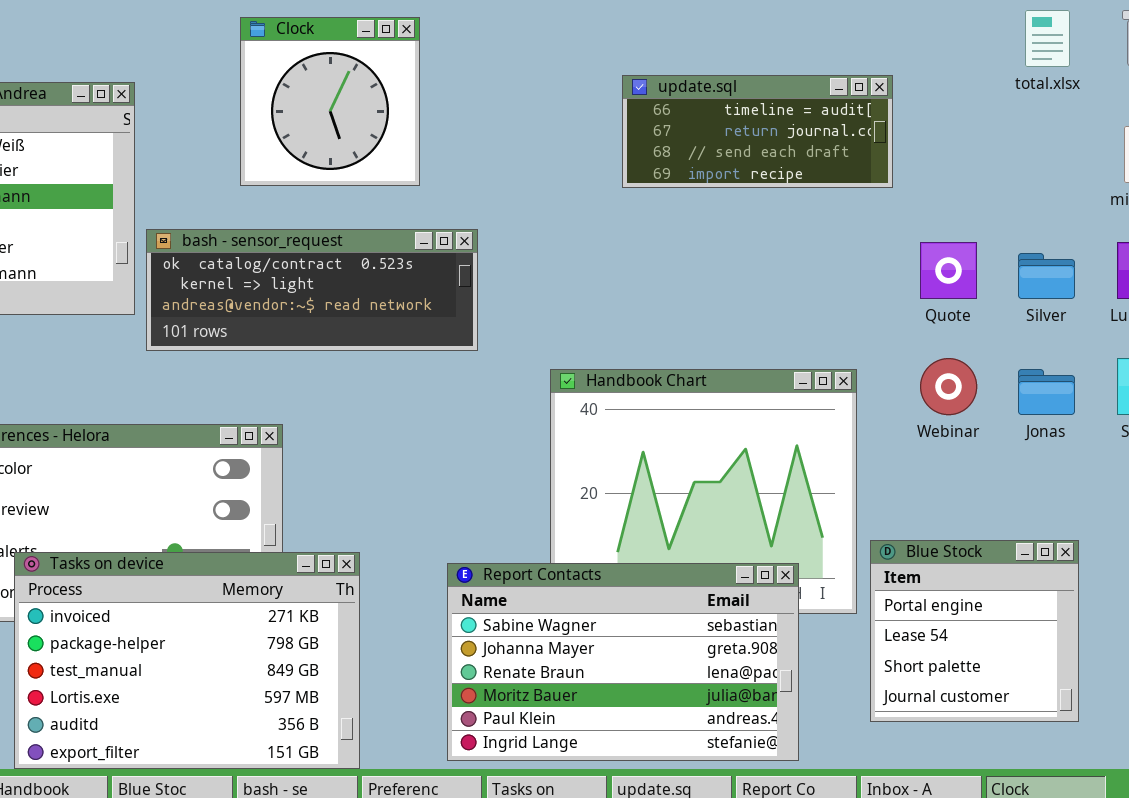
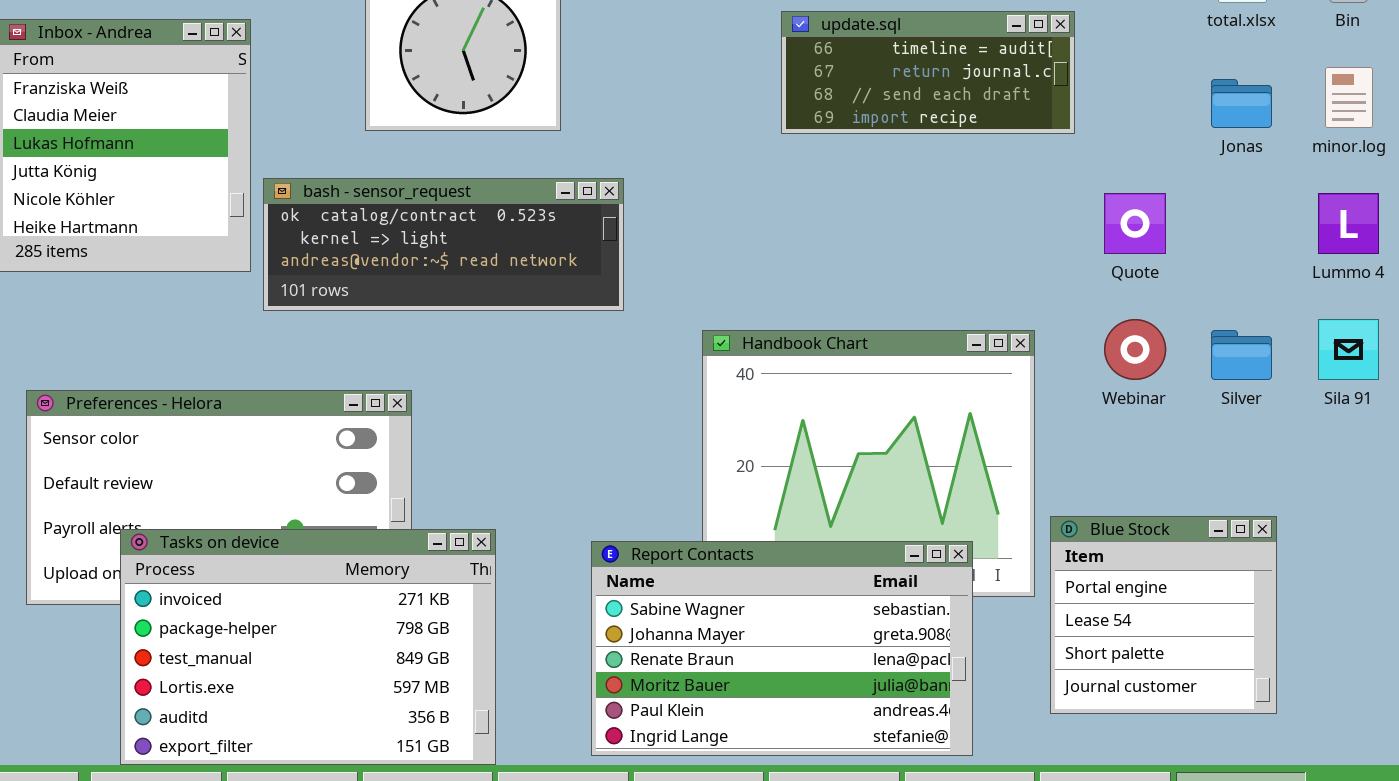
Silver: [1018,253,1075,299] -> [1211,330,1272,380], moved
Jonas: [1018,369,1075,415] -> [1211,79,1272,128], moved

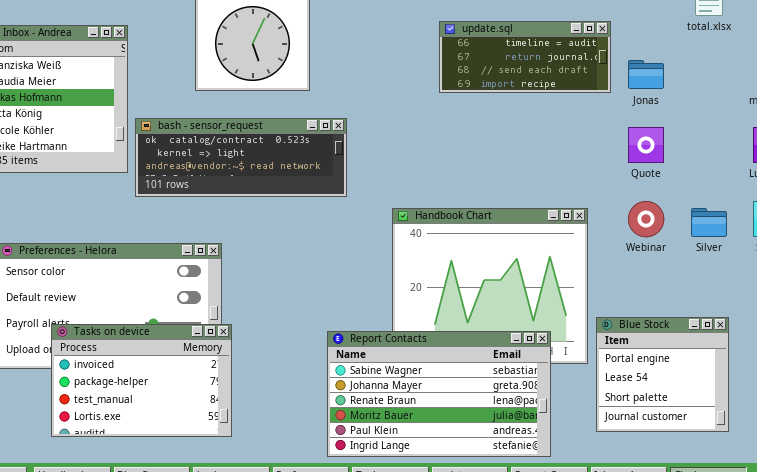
Jonas: [1211,79,1272,128] -> [628,60,664,89], moved
Tasks on device: [120,529,496,765] -> [51,324,232,437], resized

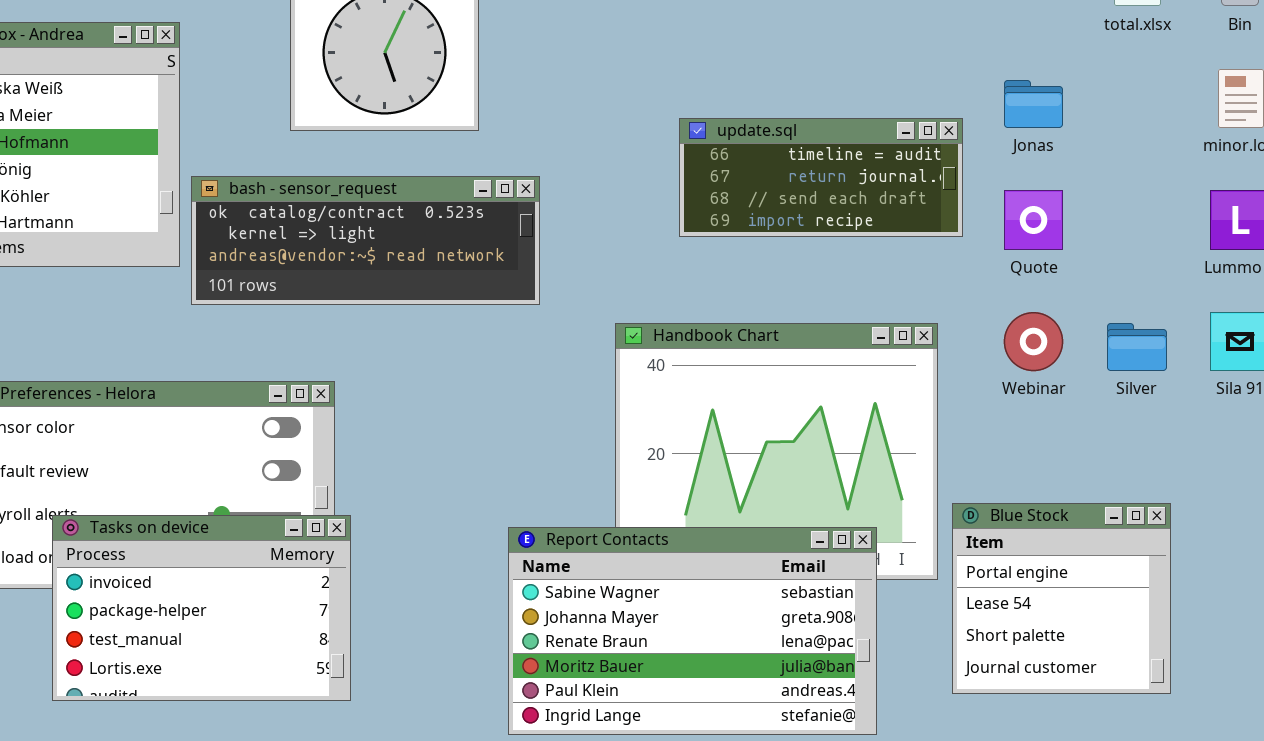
update.sql: [439,21,611,93] -> [679,118,963,237], moved

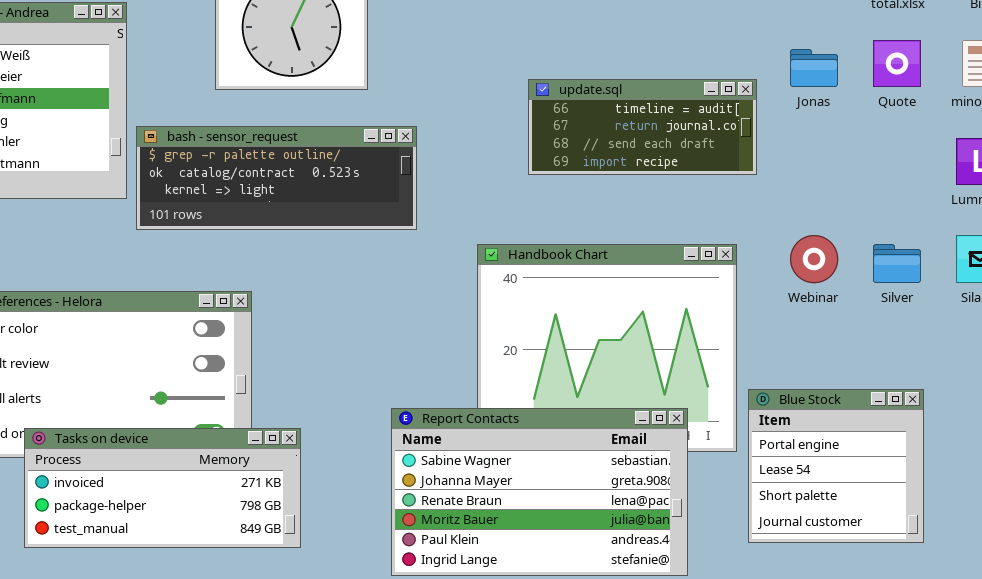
bash - sensor_request: [191,176,540,305] -> [136,126,417,230], scrolled up 1 row
Quote: [1004,190,1063,250] -> [873,40,921,87], moved
Tasks on device: [52,515,351,701] -> [24,428,301,548], resized

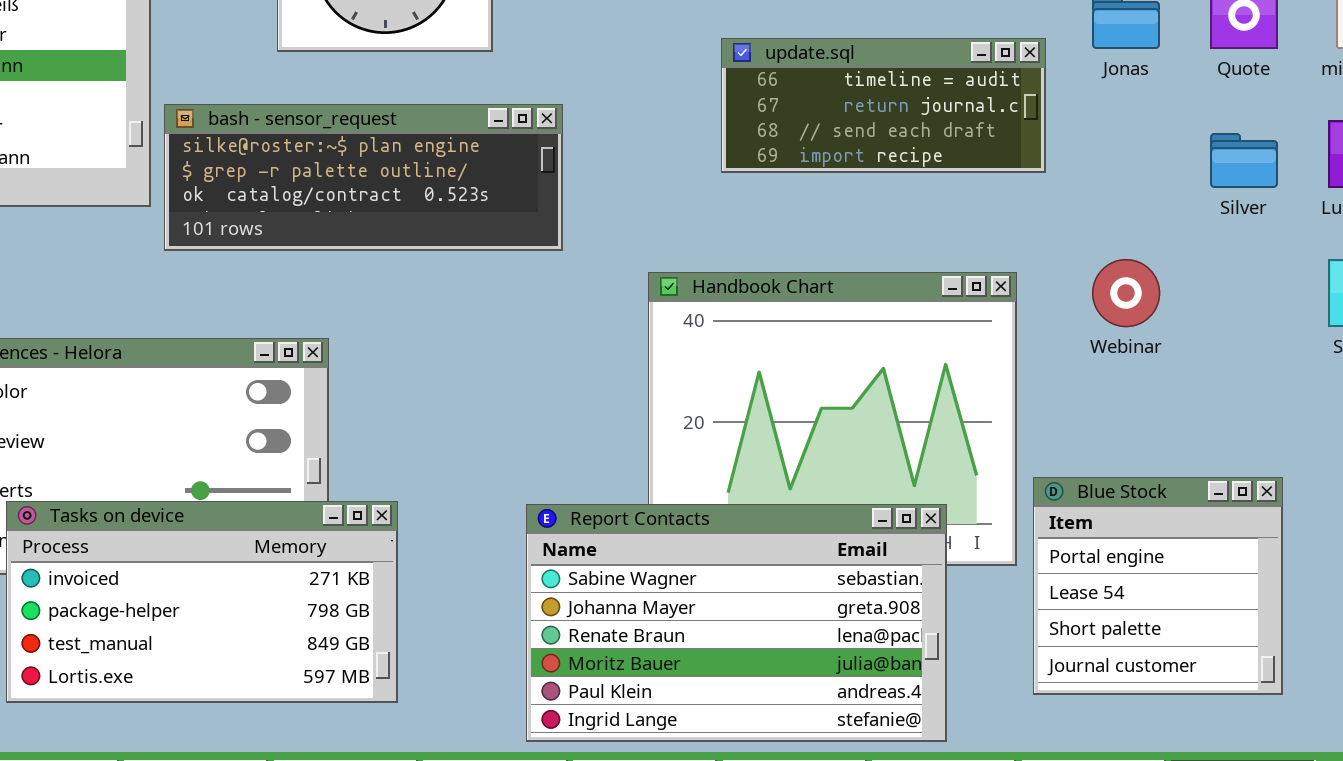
bash - sensor_request: [136,126,417,230] -> [164,104,563,251], scrolled up 1 row
Silver: [873,244,921,283] -> [1210,133,1278,188], moved
Tasks on device: [24,428,301,548] -> [6,501,398,703], resized

